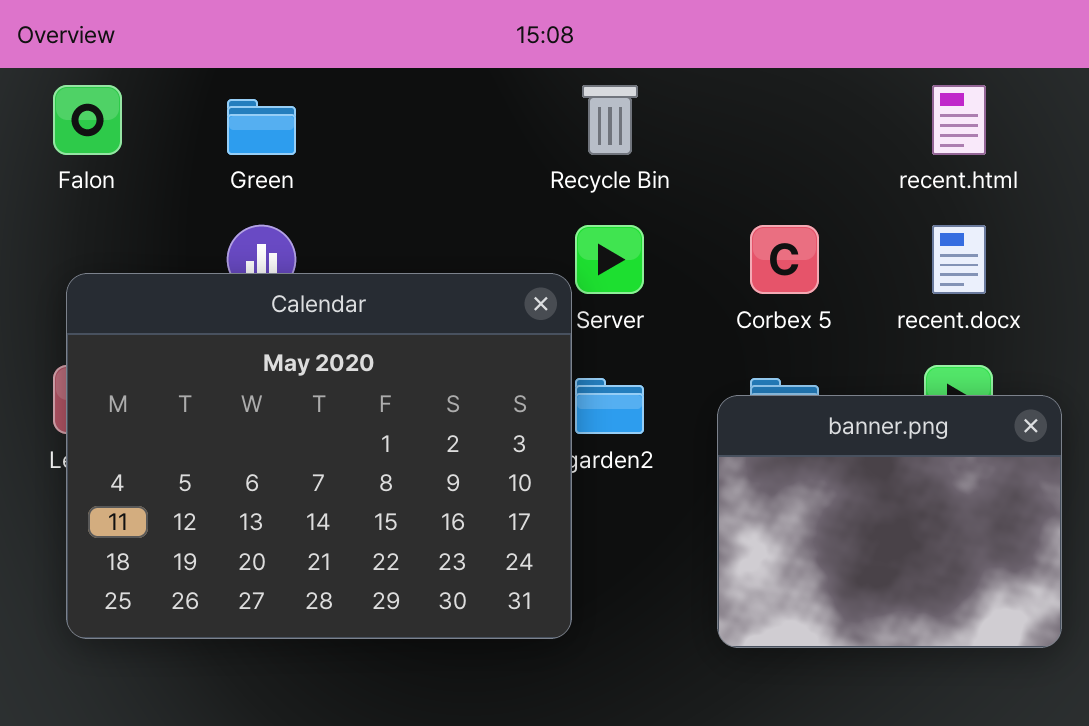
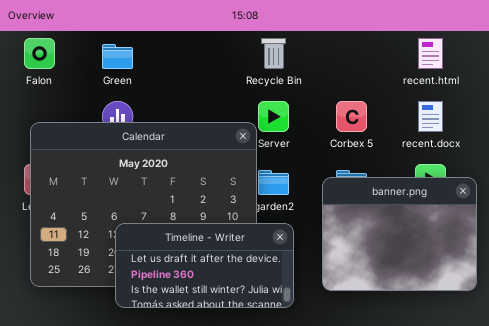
Timeline - Writer: none -> [115,223,294,308], opened

